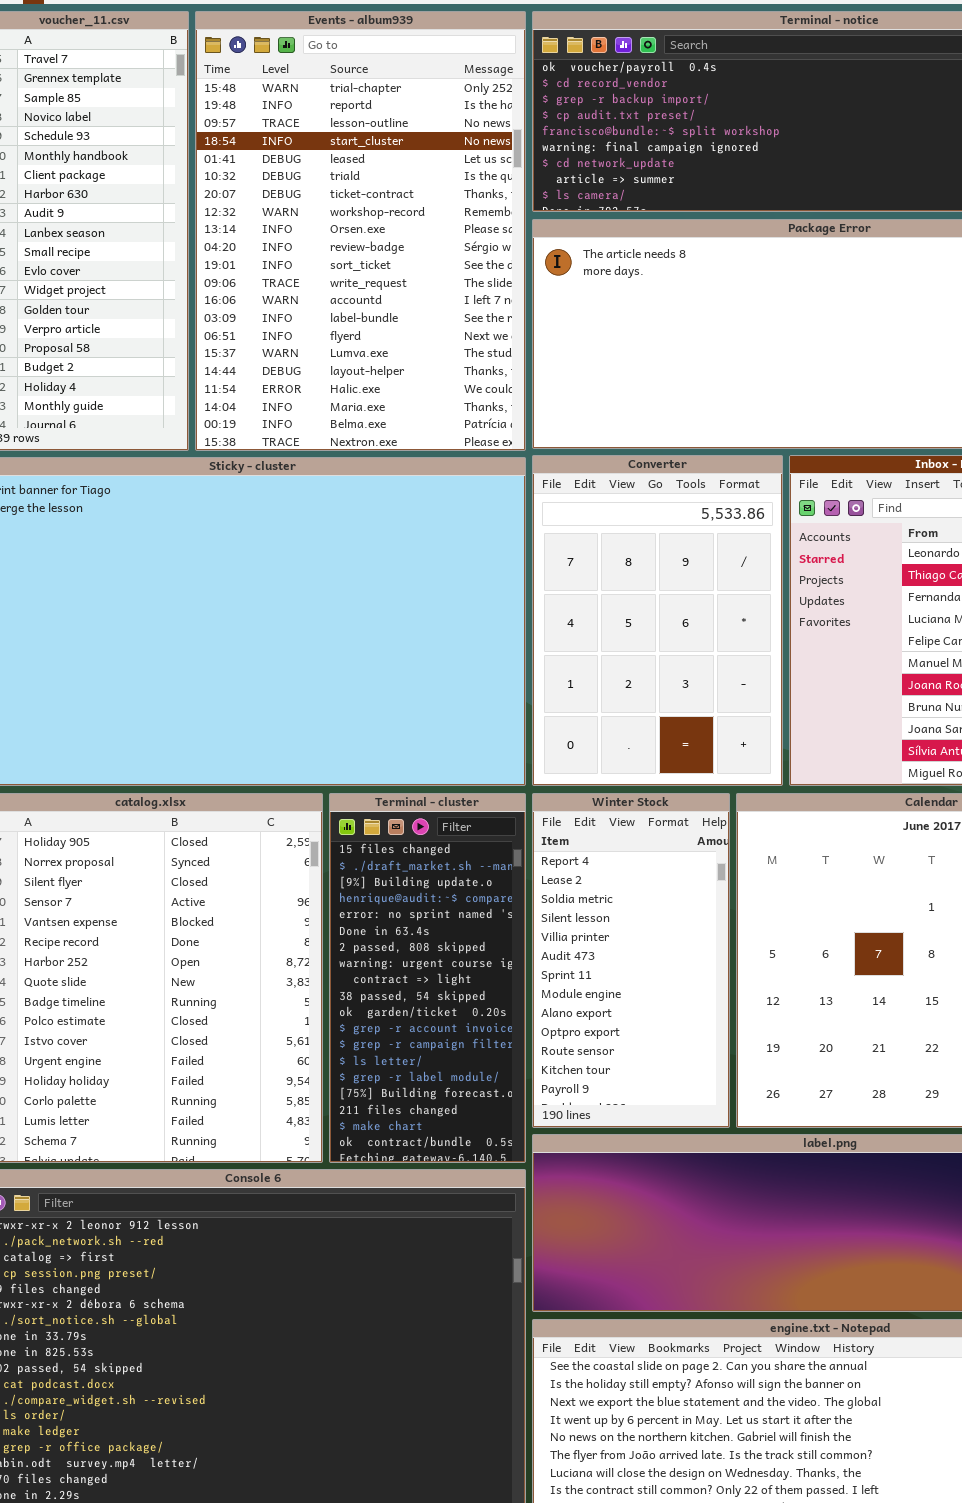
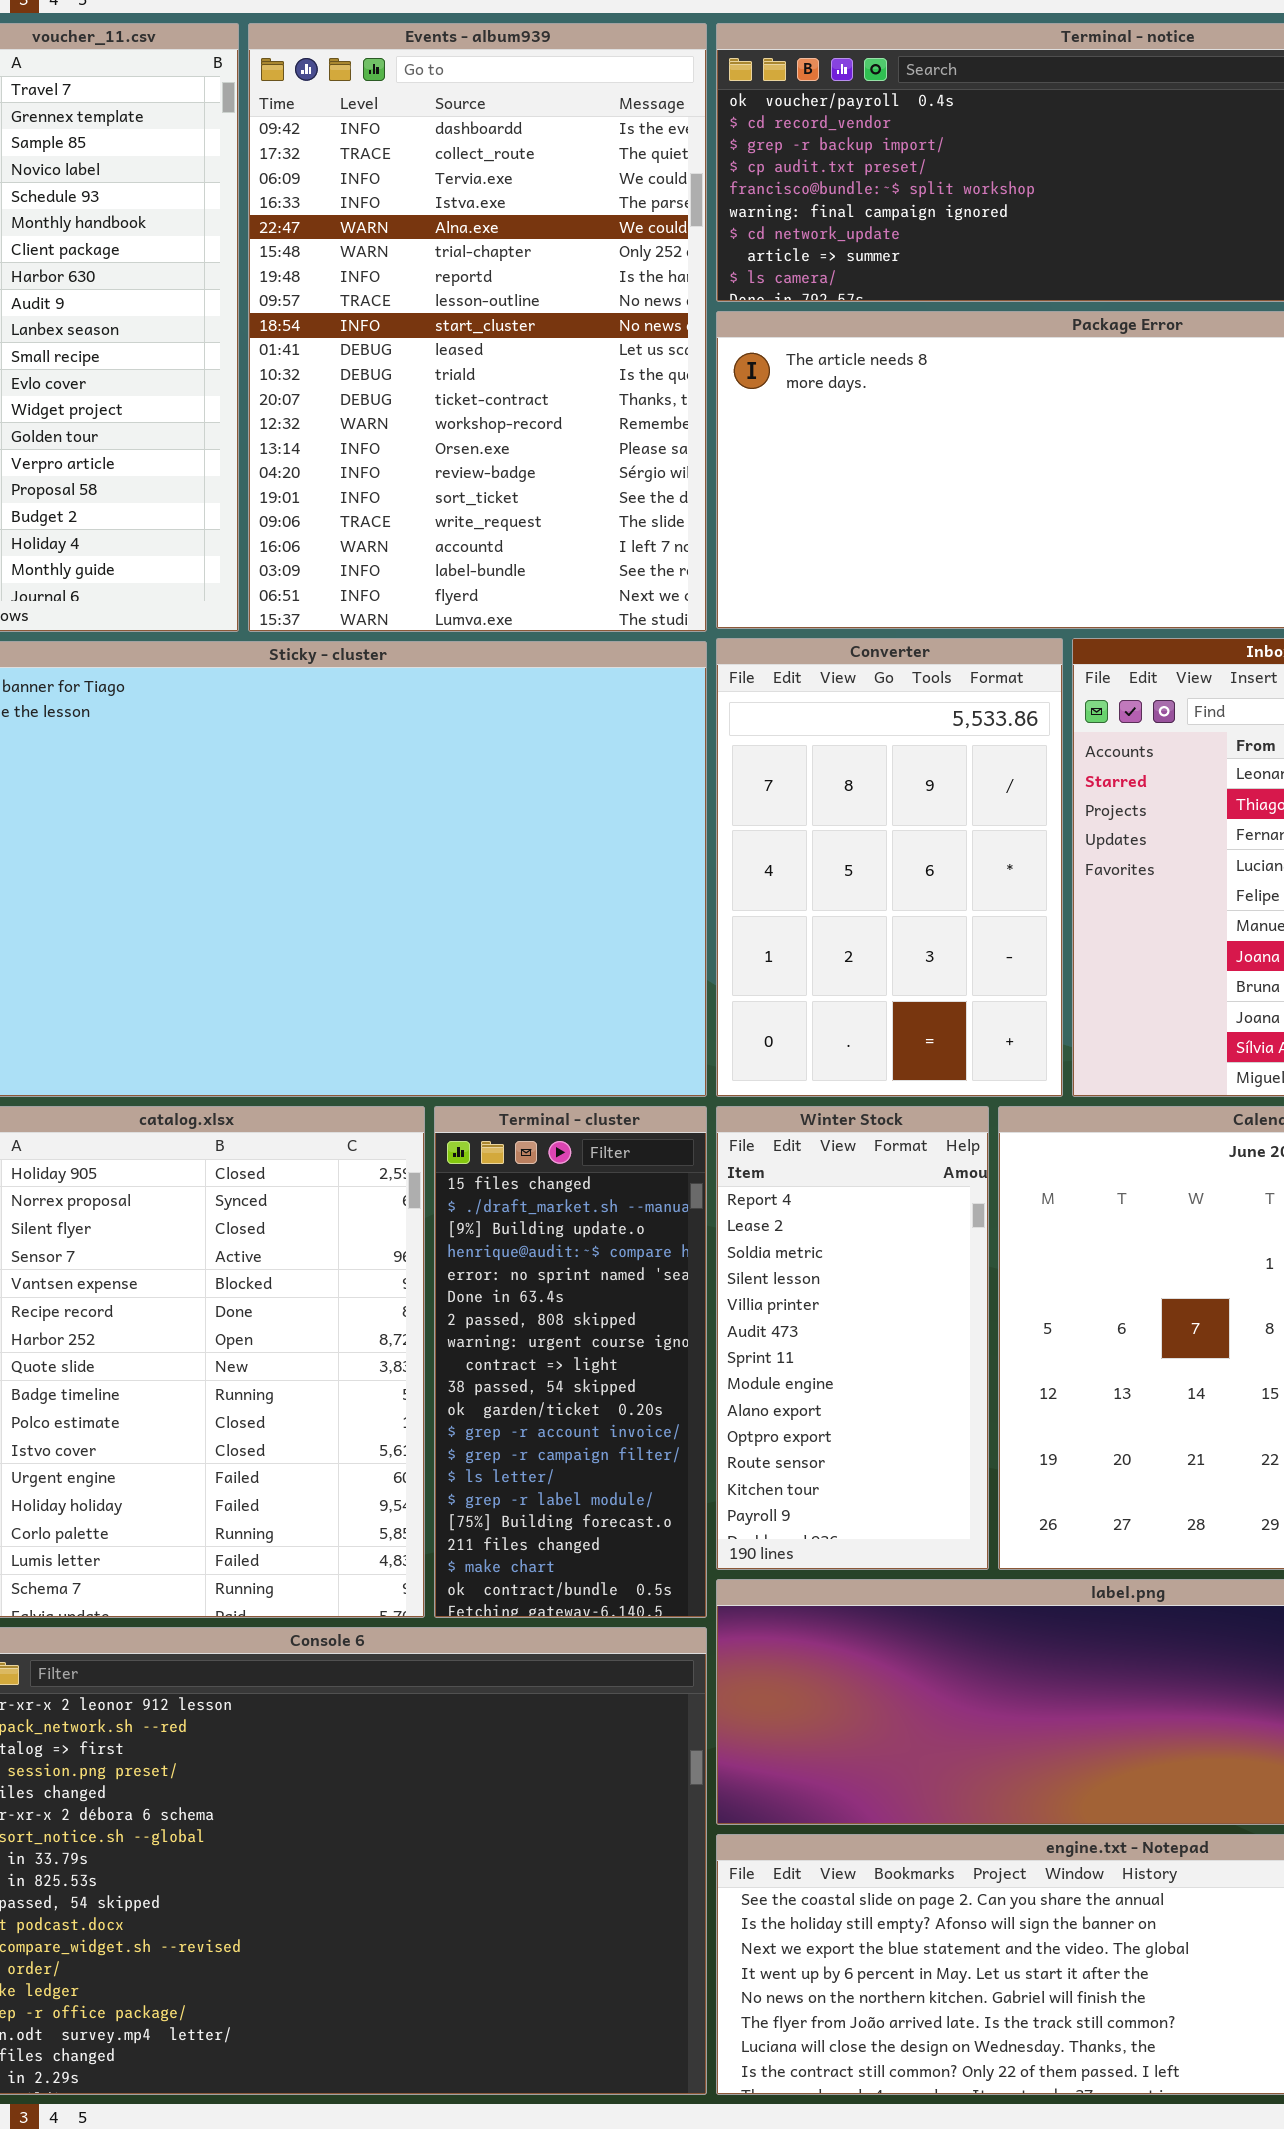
Events - album939: [195,11,526,451] -> [248,23,707,632], scrolled up 5 rows

